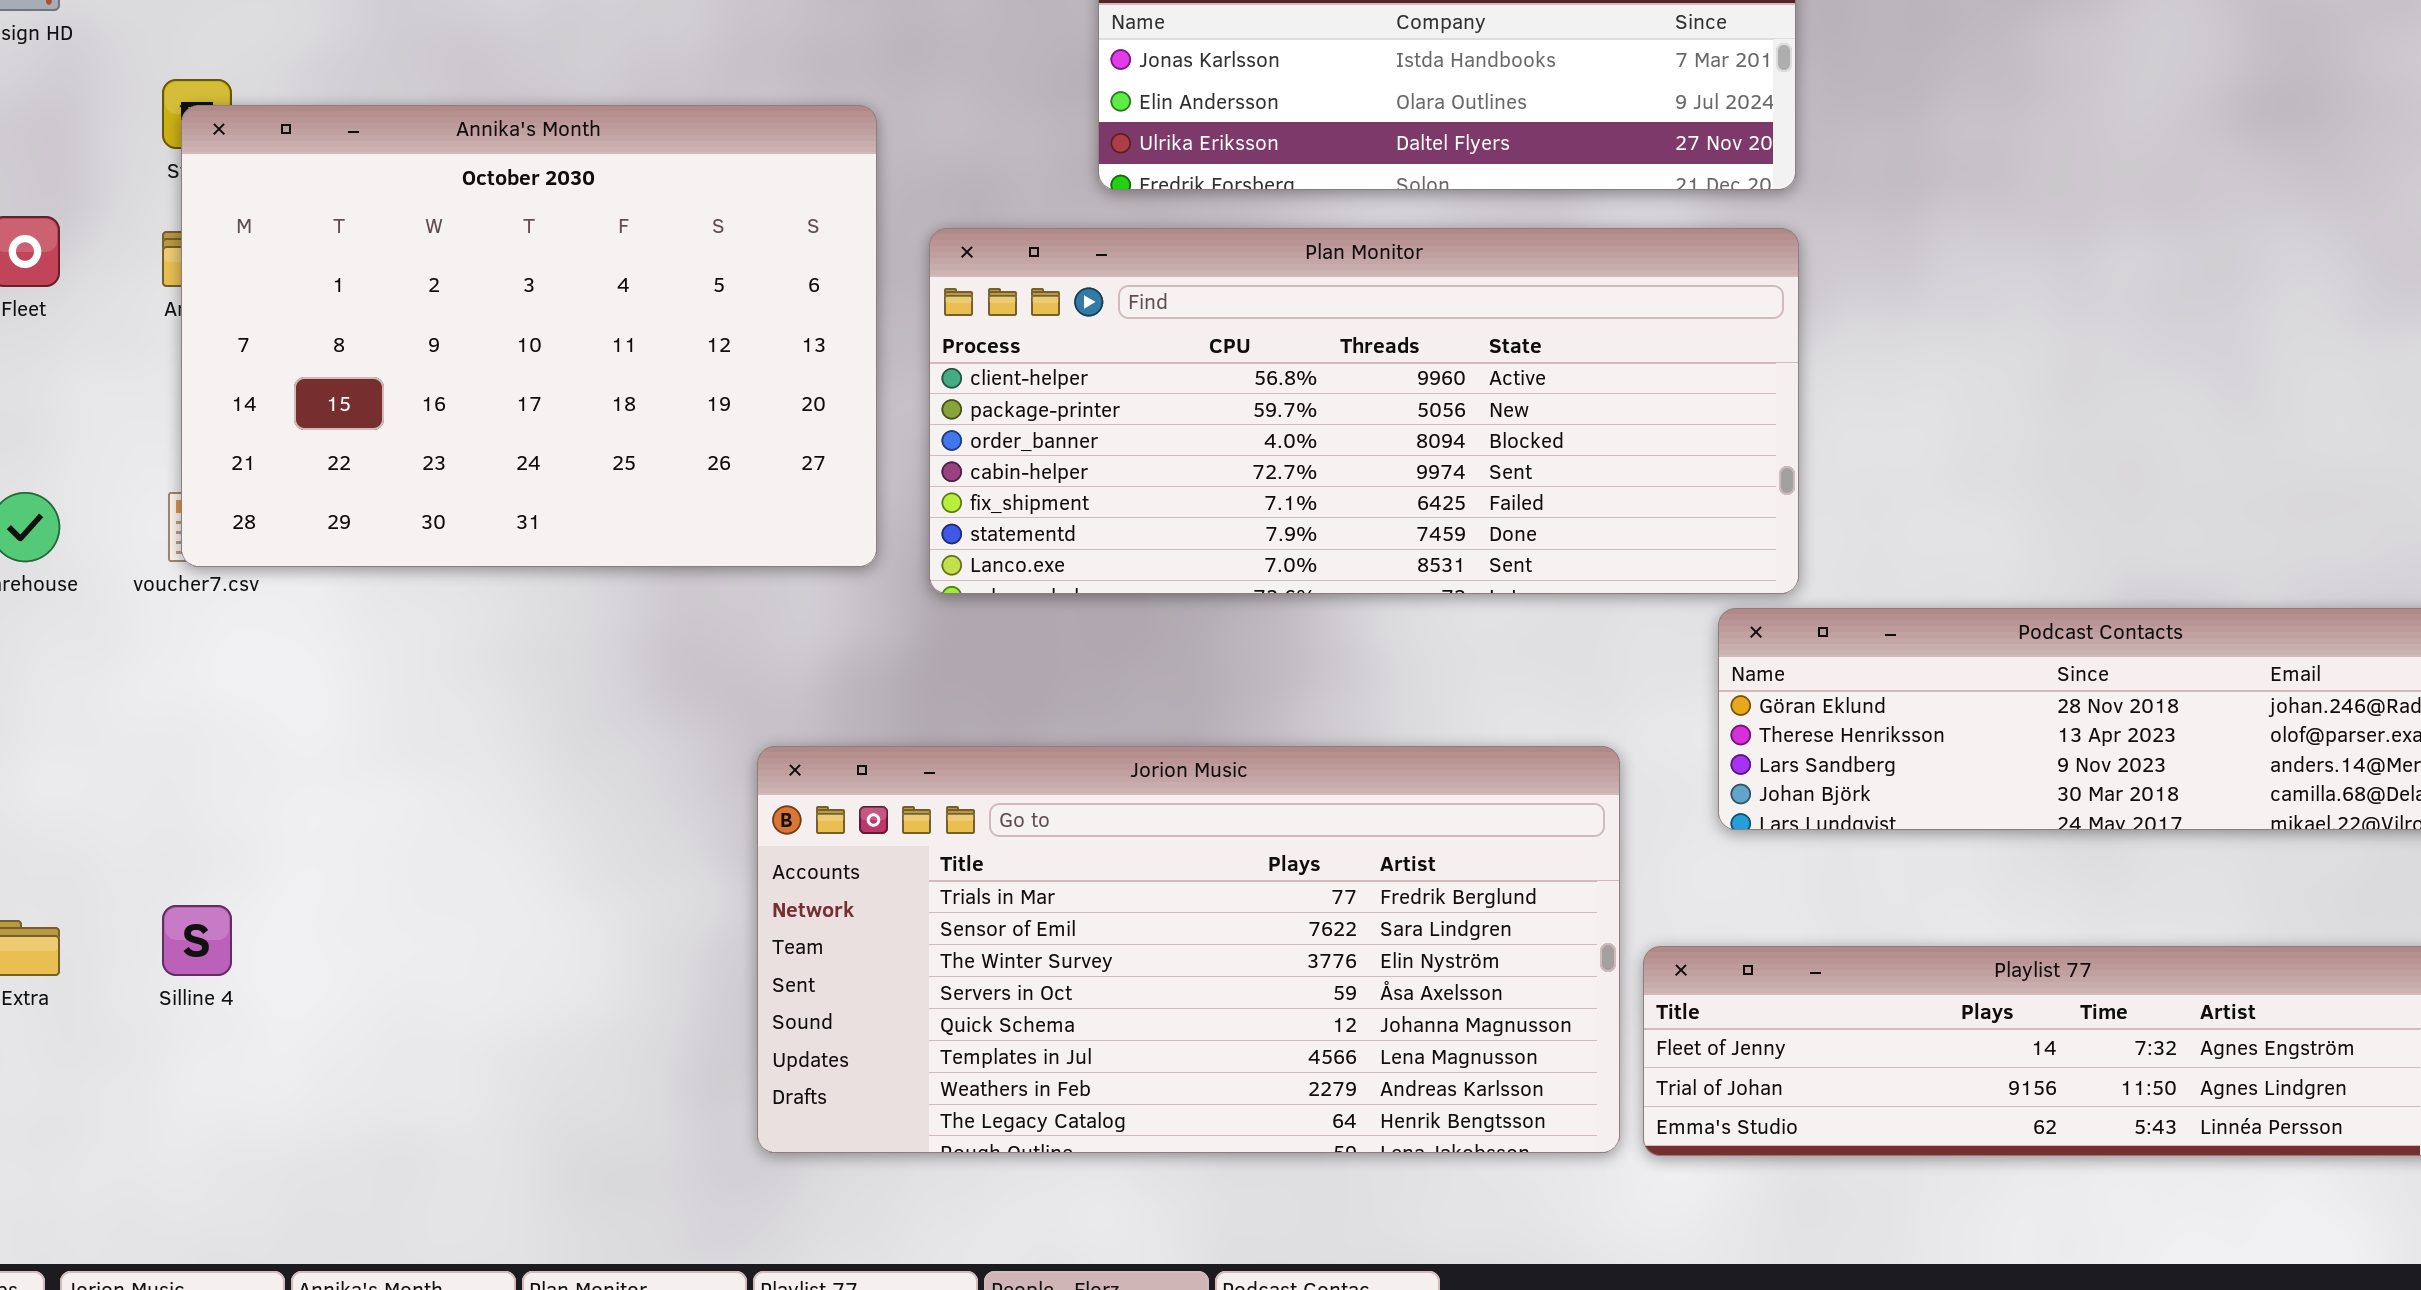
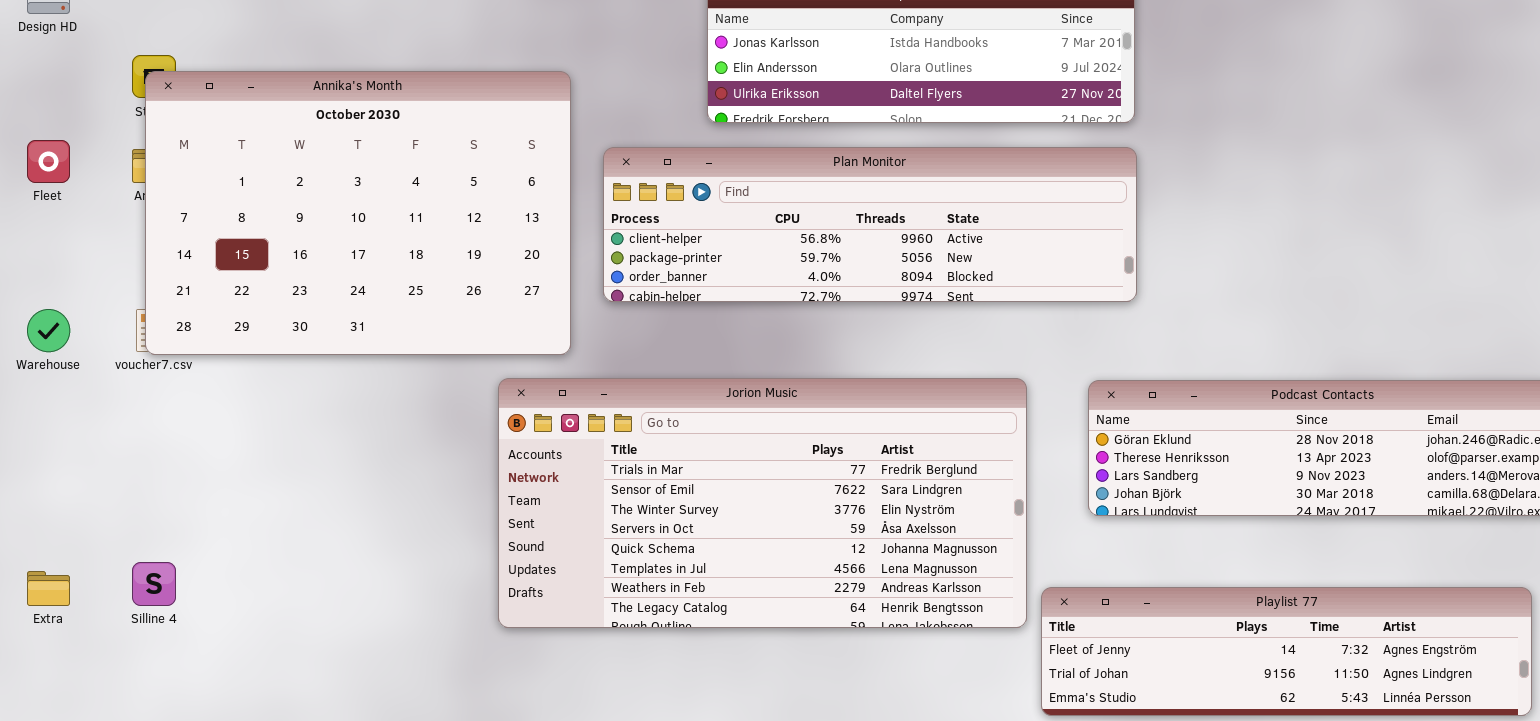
Plan Monitor: [929,228,1799,594] -> [603,147,1137,302], resized
Jorion Music: [757,746,1620,1153] -> [498,378,1027,628], moved

